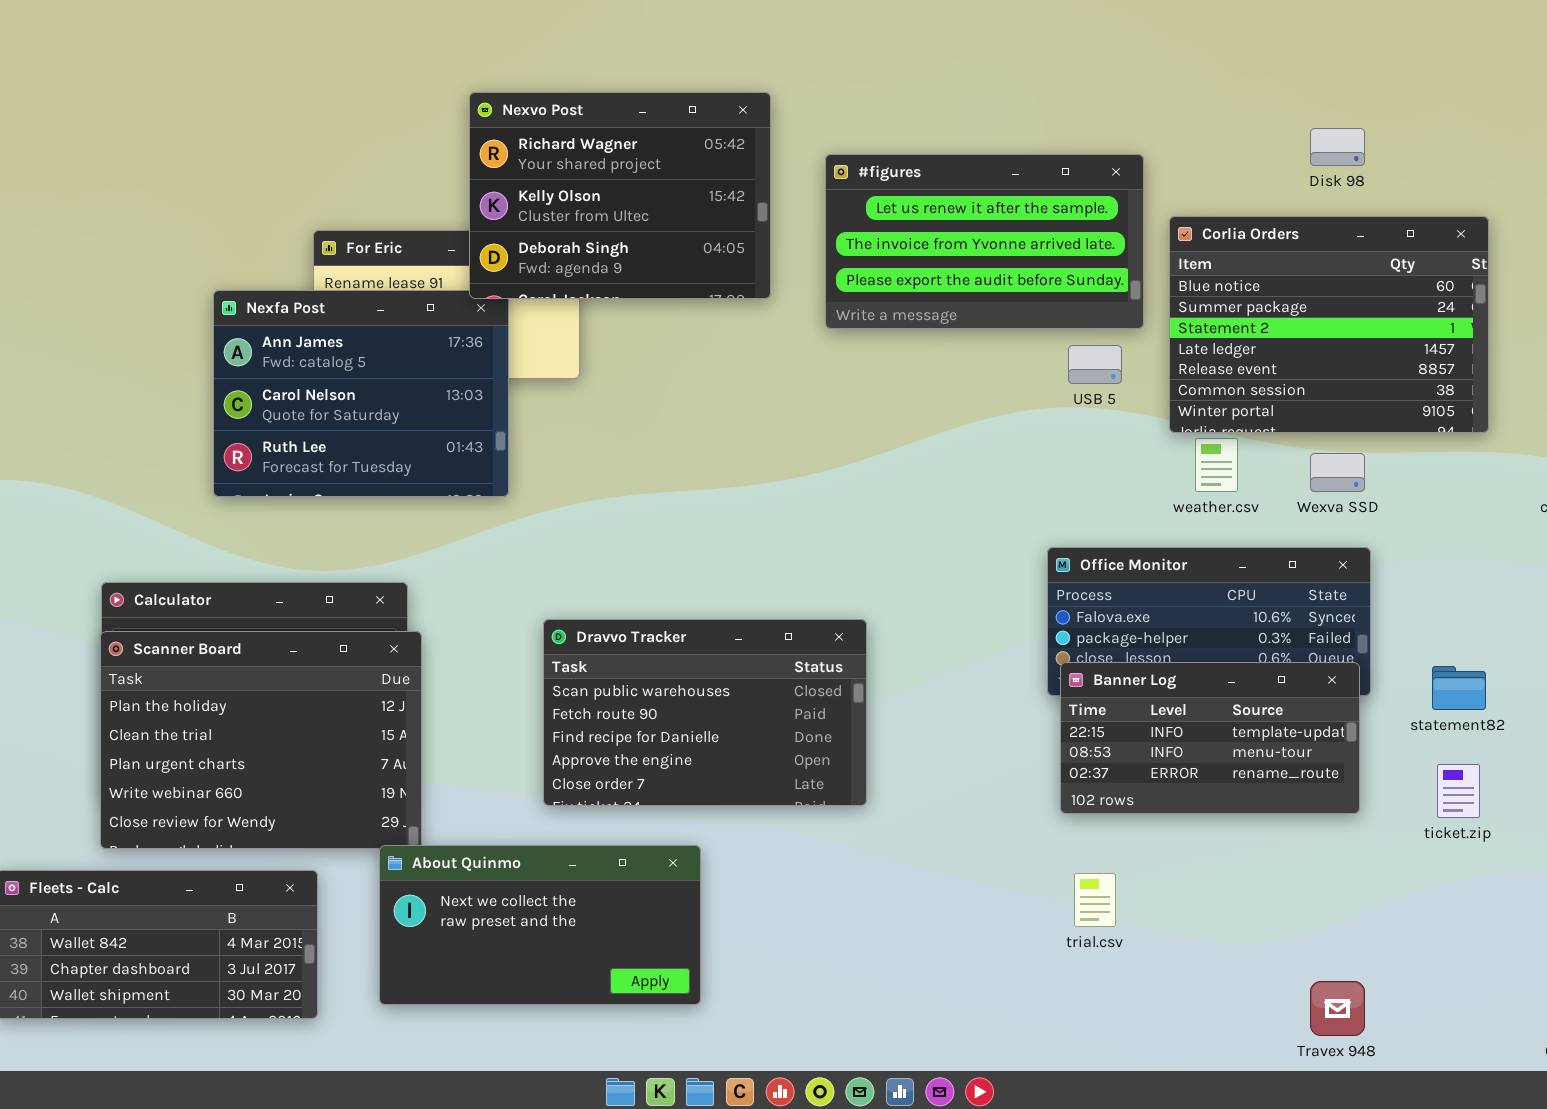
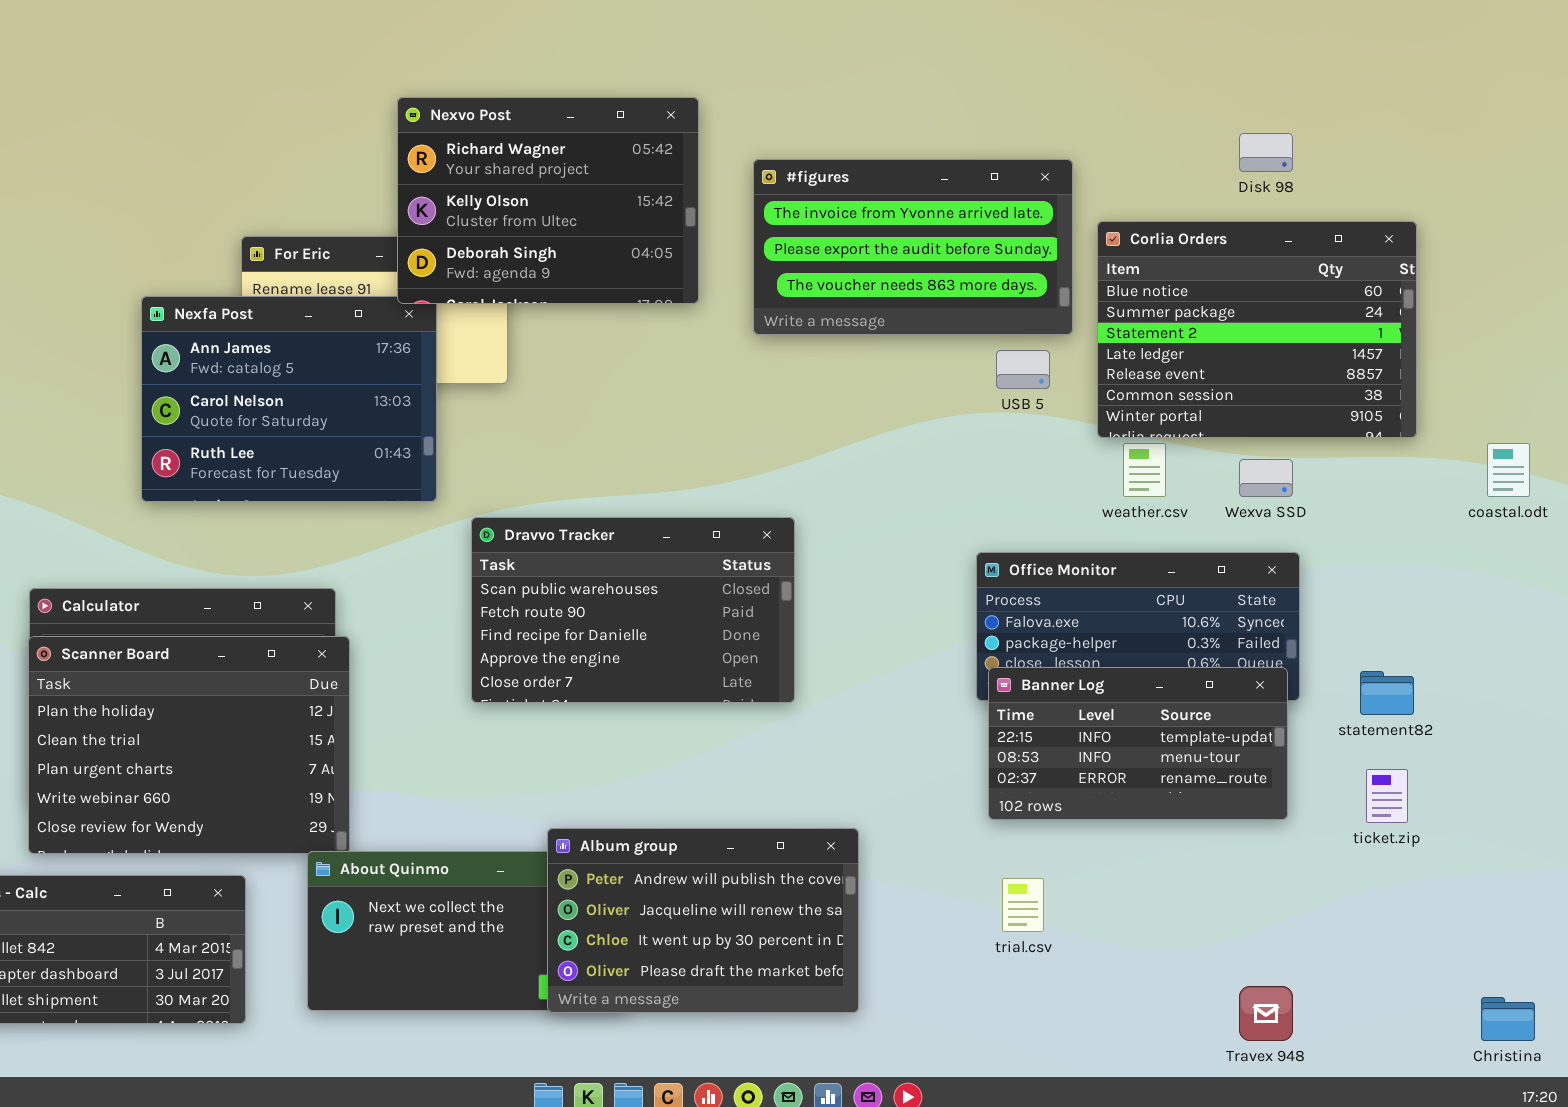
#figures: [825,154,1144,329] -> [753,159,1073,335], scrolled down 1 row
Dravvo Tracker: [543,619,867,806] -> [471,517,795,703], moved
Album group: none -> [547,828,859,1013], opened

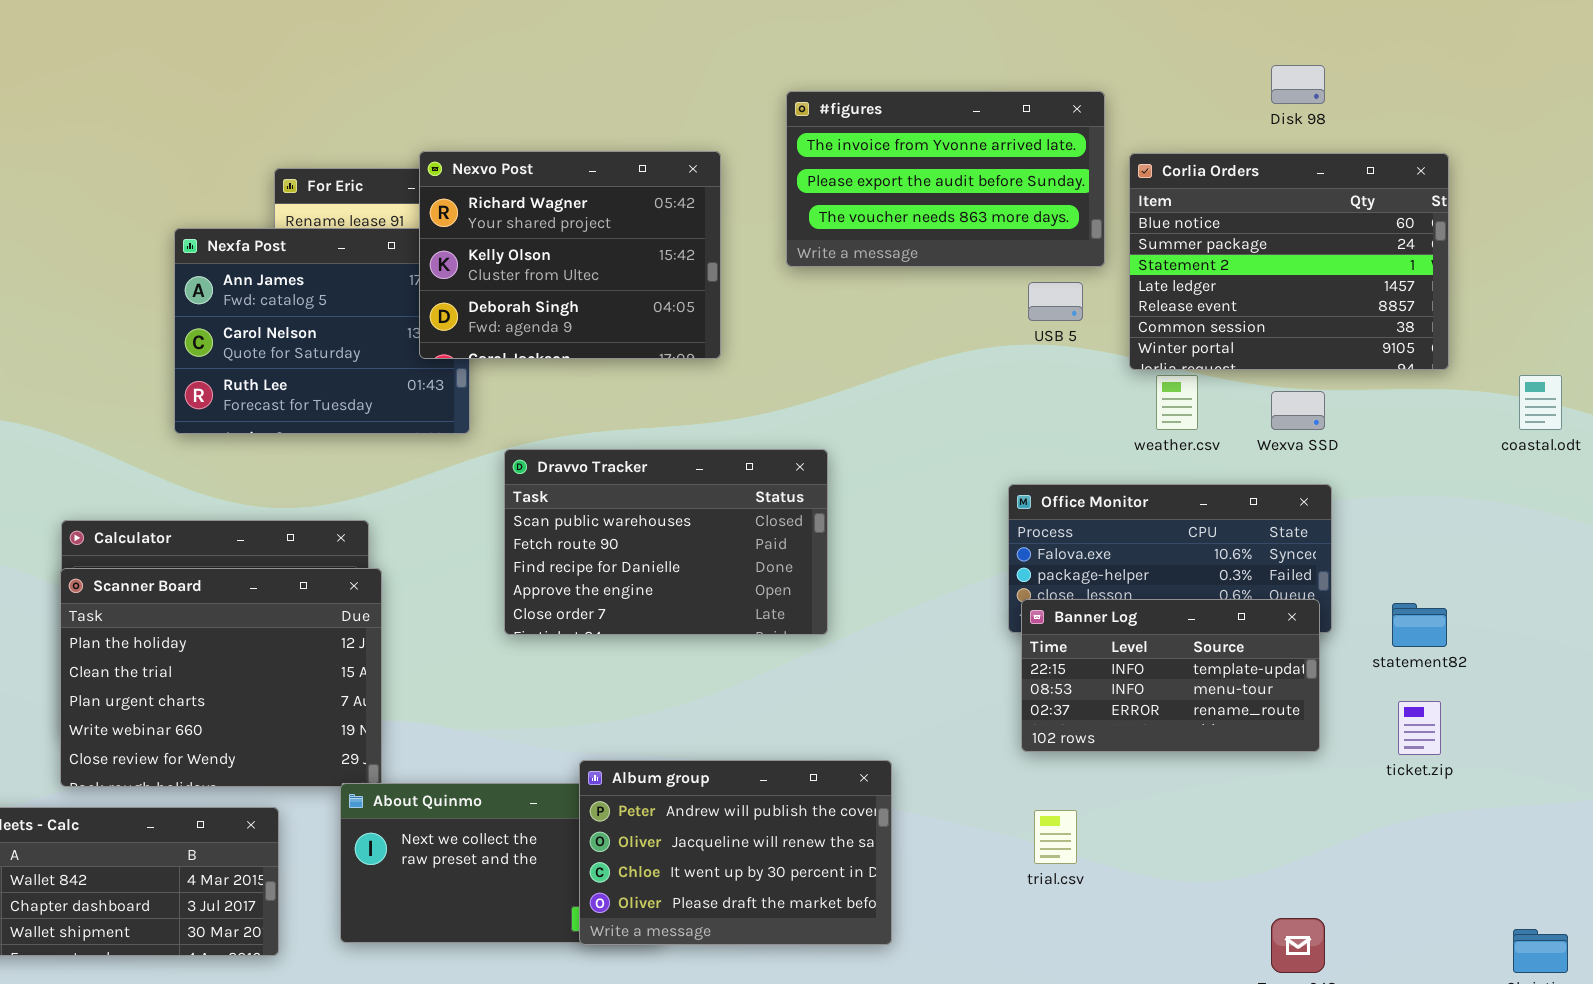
Nexvo Post: [397,97,699,304] -> [419,151,721,359], moved

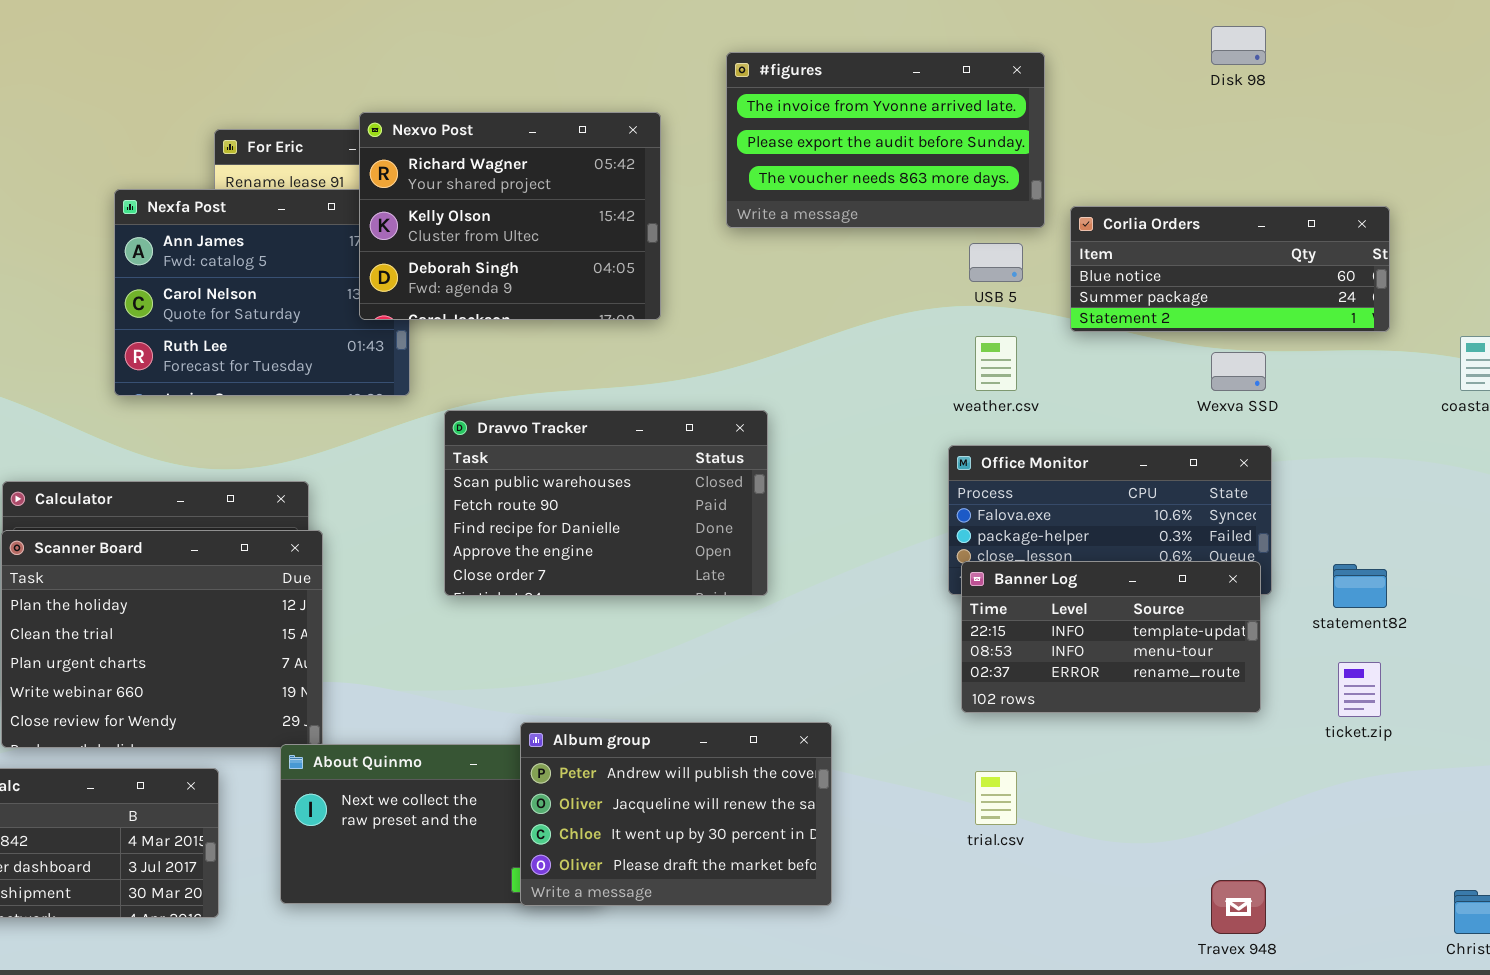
Corlia Orders: [1129,153,1449,370] -> [1070,206,1390,332], resized
weather.csv: [1156,375,1198,430] -> [975,336,1017,391], moved

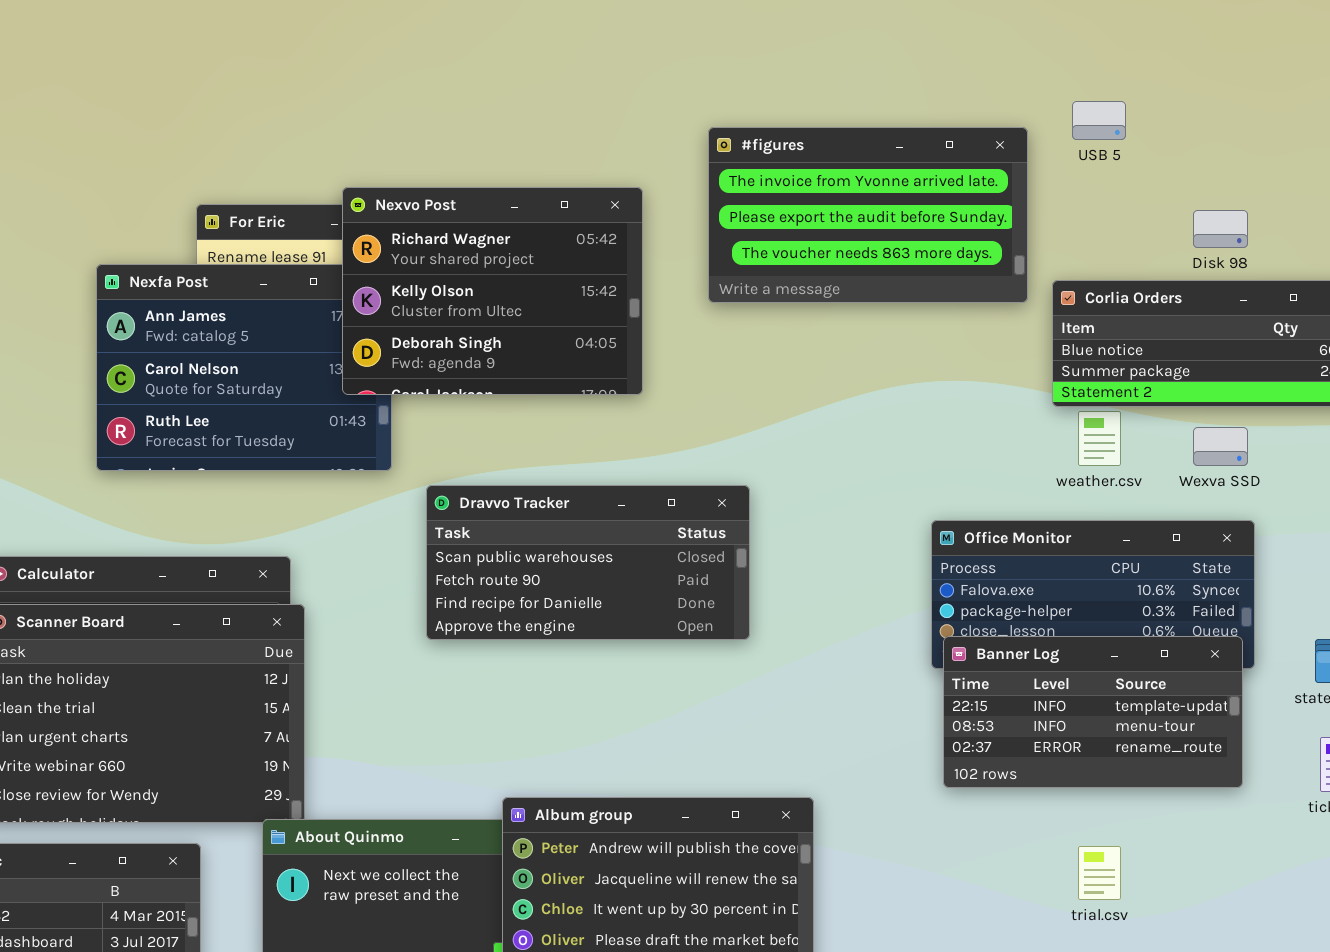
Disk 98: [1211,26,1266,65] -> [1193,210,1248,248], moved
USB 5: [969,243,1023,282] -> [1072,101,1126,140], moved
weather.csv: [975,336,1017,391] -> [1078,411,1121,466], moved
Dravvo Tracker: [444,410,768,596] -> [426,485,750,640], resized
trial.csv: [975,771,1017,825] -> [1078,846,1121,900], moved

